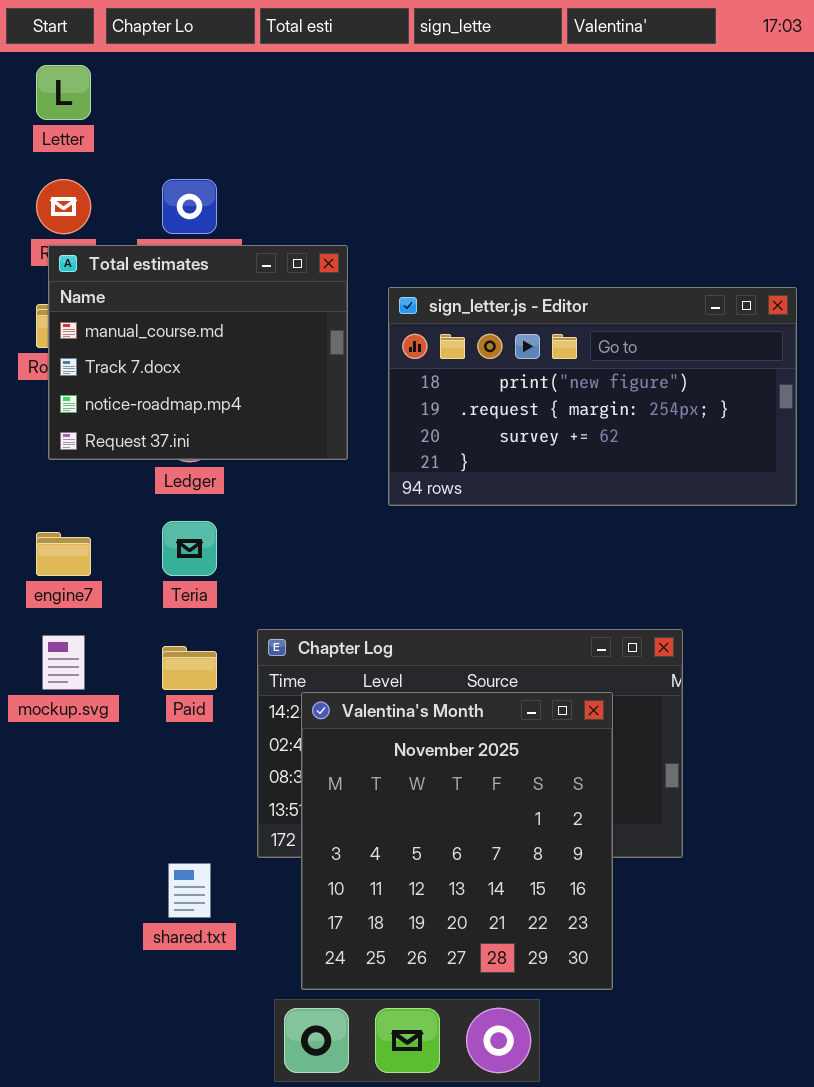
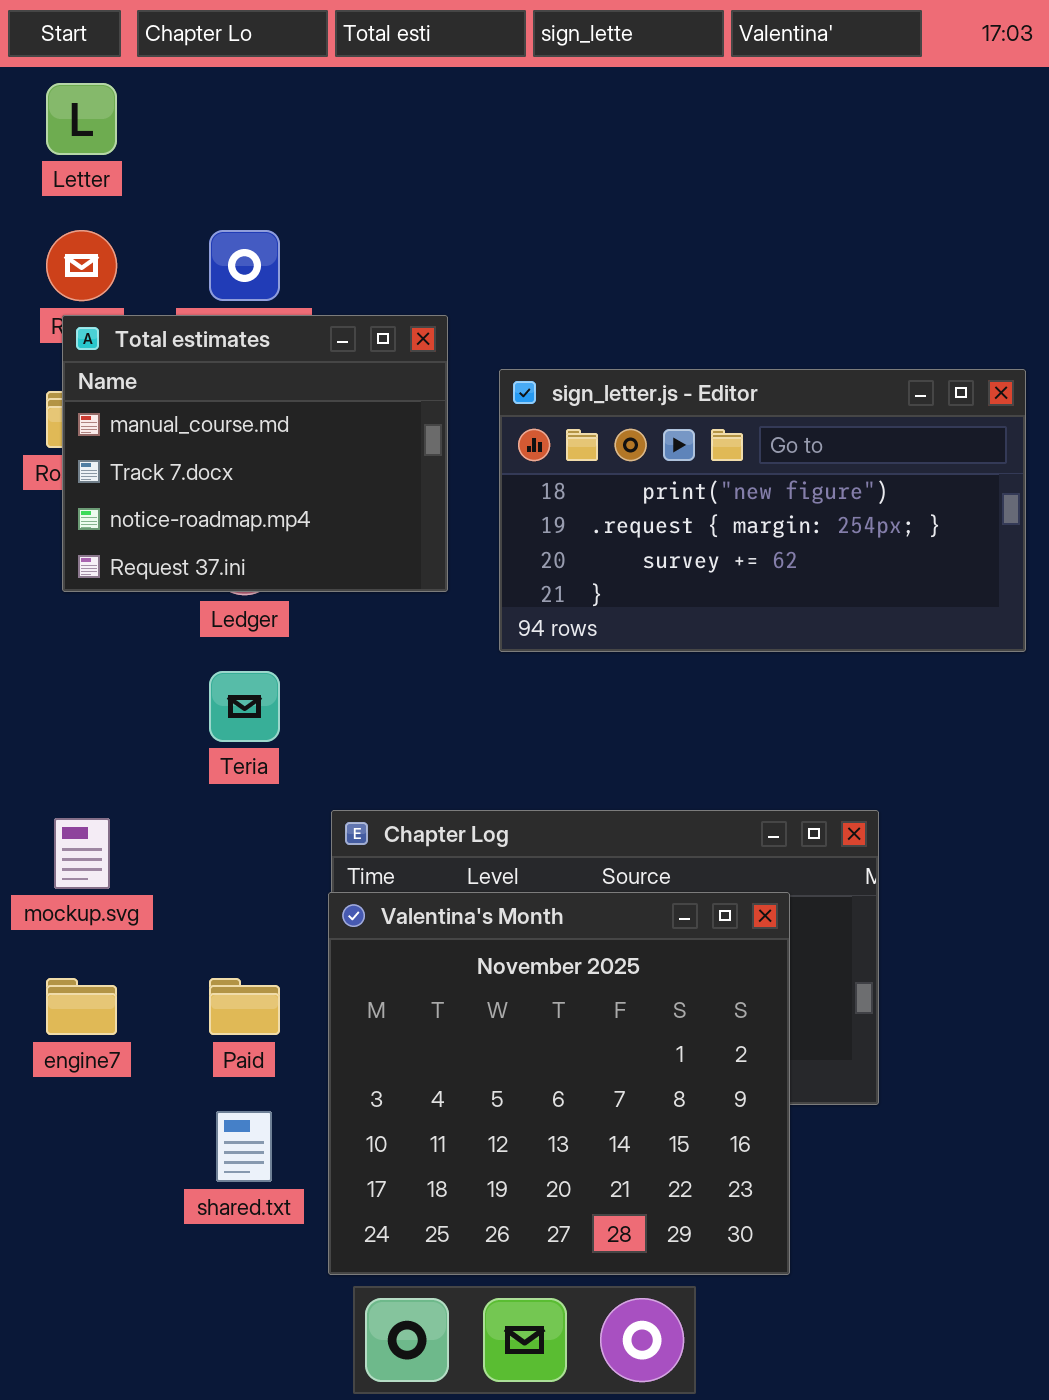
engine7: [36,532,91,576] -> [46,978,117,1035], moved
Paid: [162,646,217,690] -> [209,978,280,1035], moved
Valentina's Month: [301,692,613,990] -> [328,892,790,1275], resized

